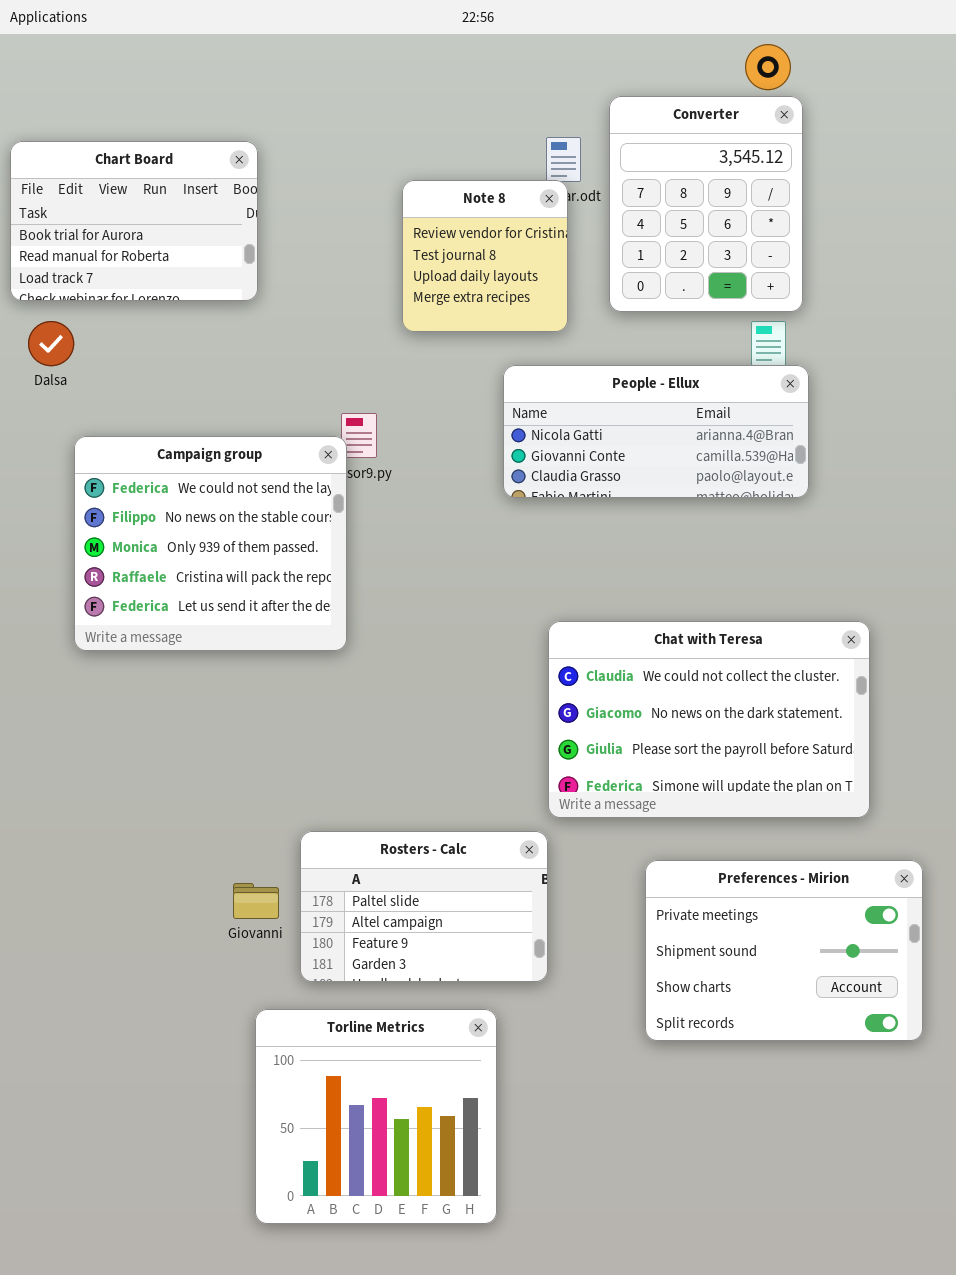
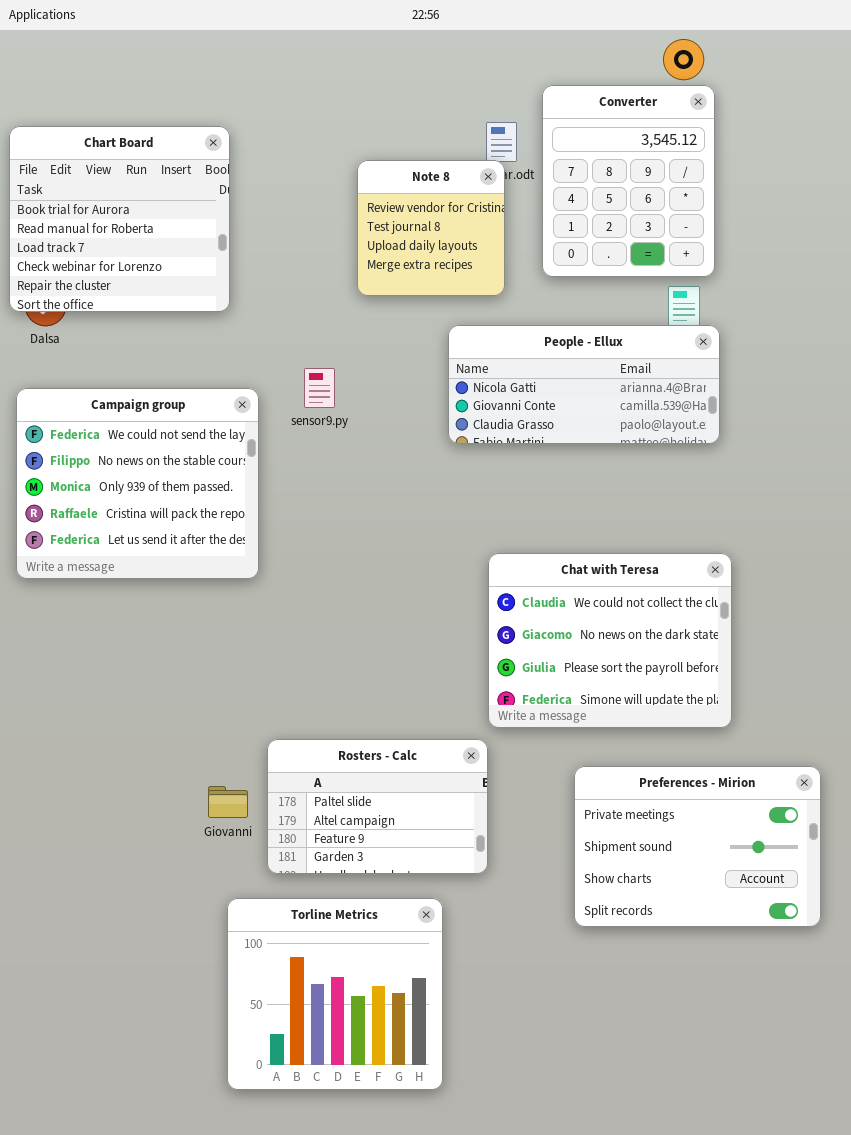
Chart Board: [10,141,258,301] -> [9,126,230,312], resized
Campaign group: [74,436,347,651] -> [16,388,259,579], moved
Chat with Teresa: [548,621,870,818] -> [488,553,732,728], resized

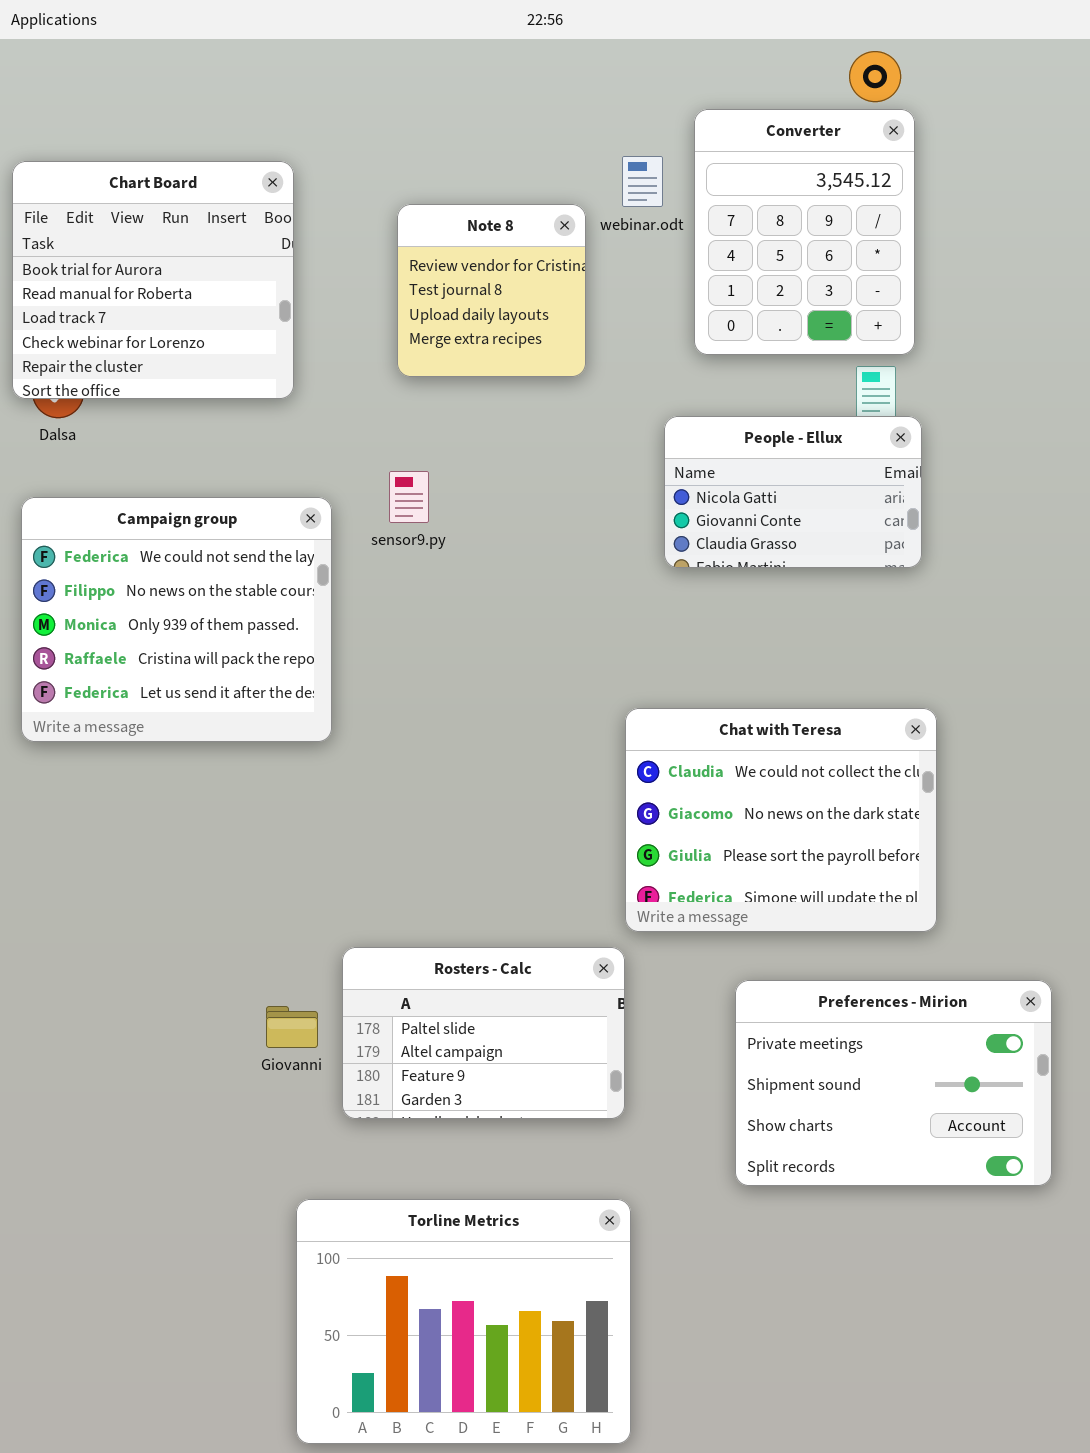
Note 8: [357,160,505,296] -> [397,204,586,377], moved
People - Ellux: [448,325,720,444] -> [664,416,922,568], resized
Torline Metrics: [227,898,443,1090] -> [296,1199,631,1444], moved, resized

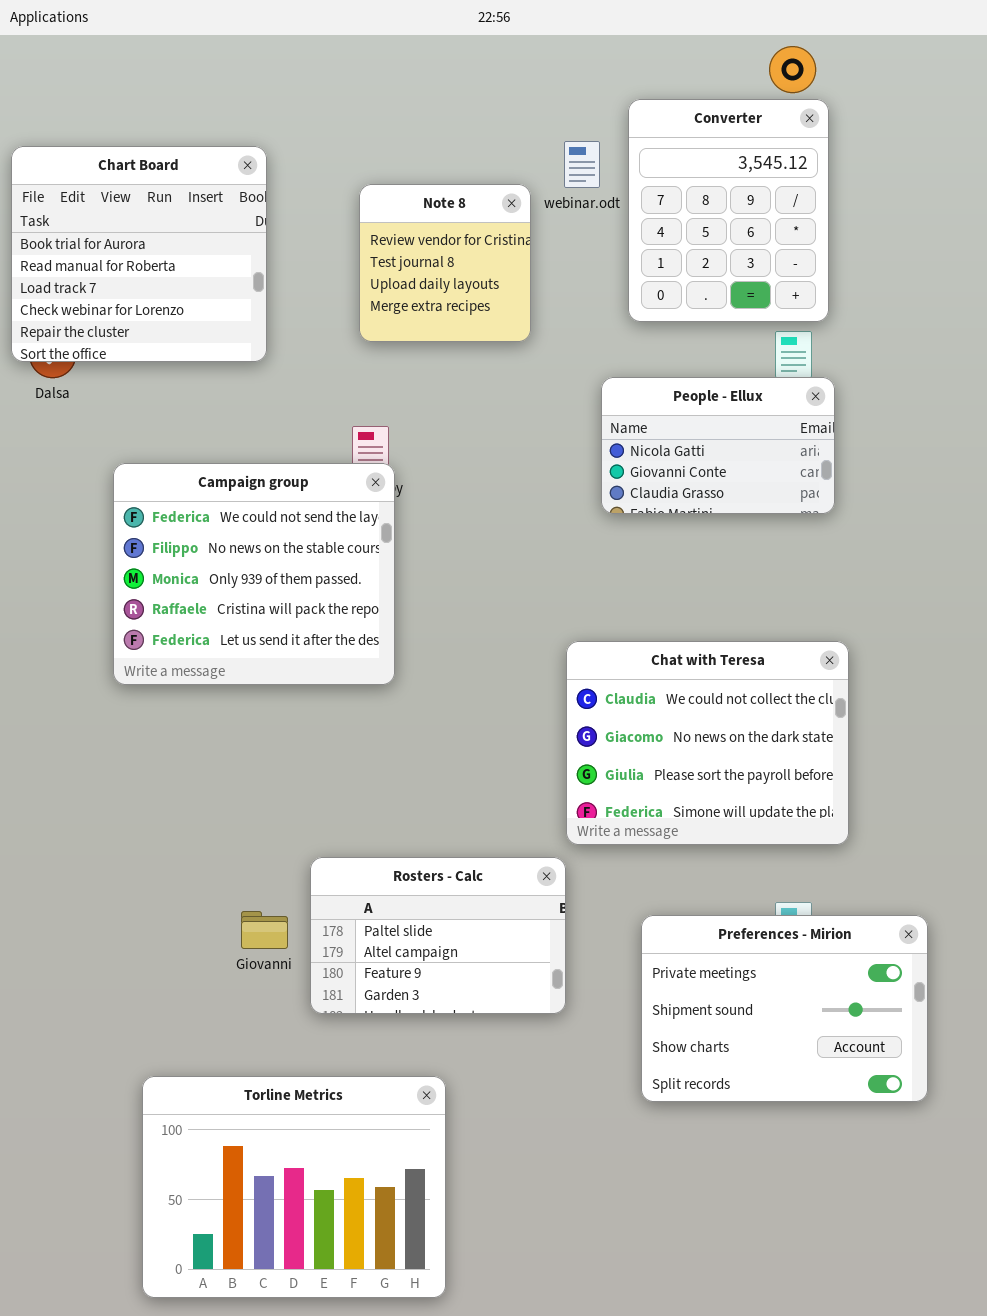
Campaign group: [21,497,332,742] -> [113,463,395,685], moved
Preferences - Mirion: [735,980,1052,1186] -> [641,915,928,1102], moved
Torline Metrics: [296,1199,631,1444] -> [142,1076,446,1298], moved

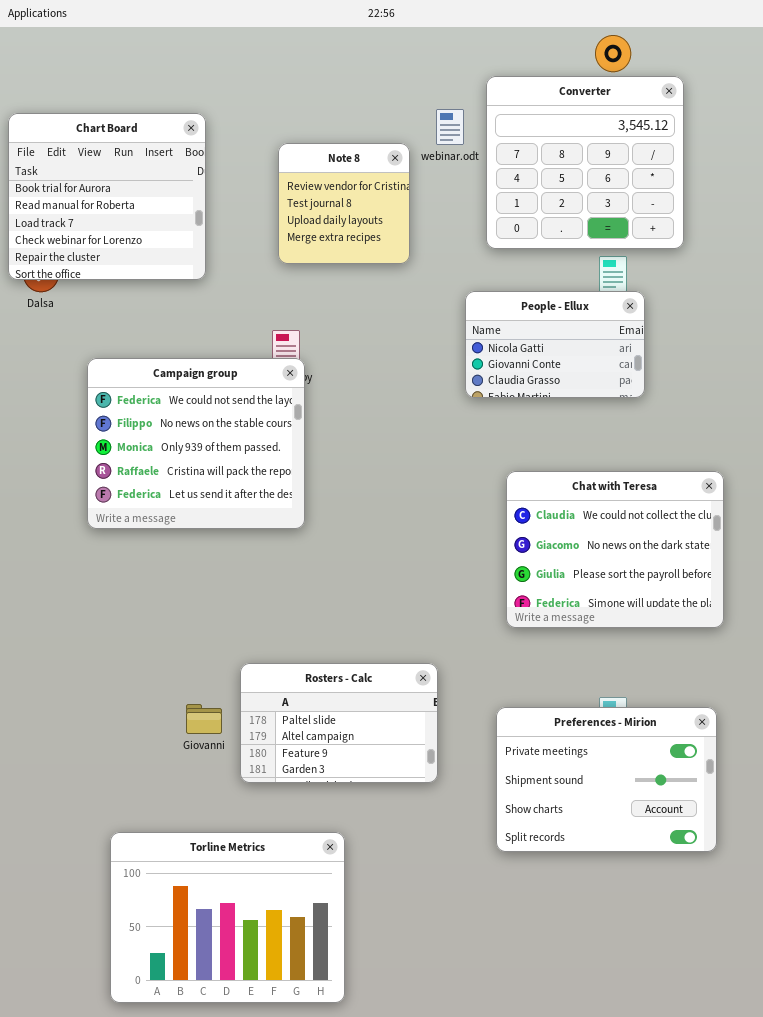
Converter: [628,99,829,322] -> [486,76,684,249], resized
Chat with Teresa: [566,641,849,845] -> [506,471,724,628], moved

